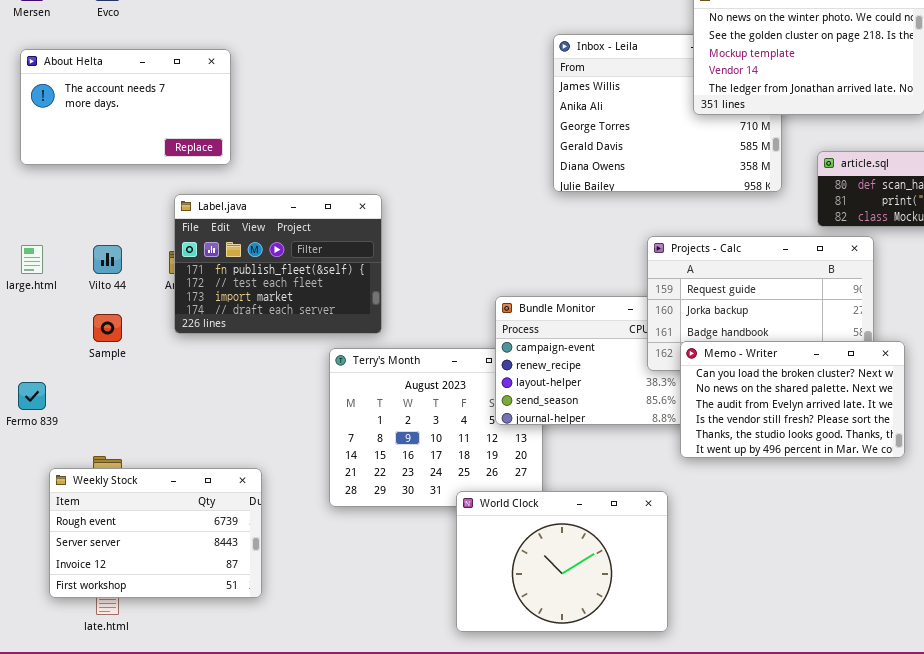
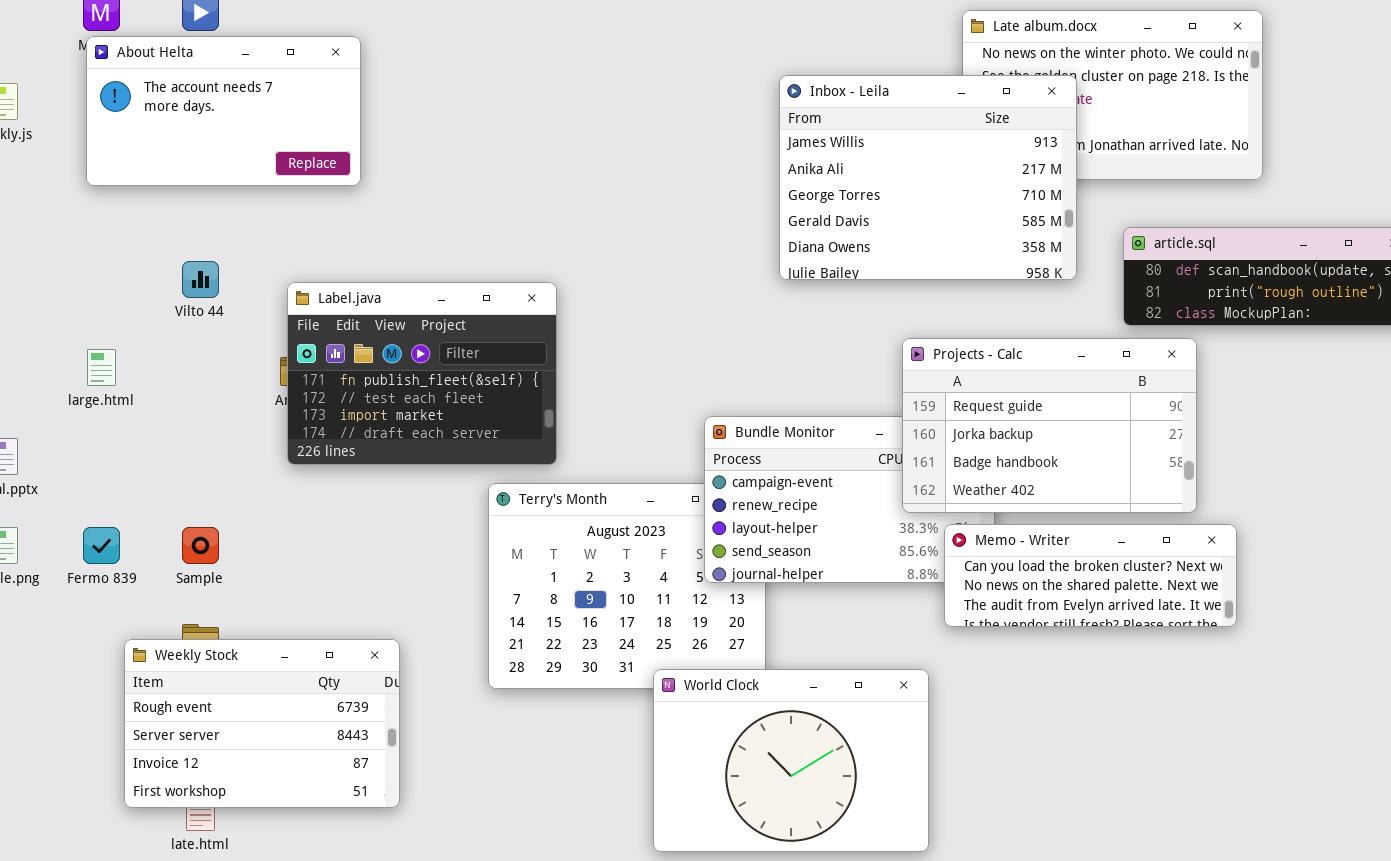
Inbox - Leila: [553,34,782,192] -> [779,75,1077,280], raised
About Helta: [20,49,231,165] -> [86,36,361,186], moved
Vilto 44: [93,245,122,274] -> [182,261,219,298], moved
Sample: [93,314,122,342] -> [182,527,219,564], moved
Memo - Writer: [680,341,905,458] -> [944,524,1237,627], resized

